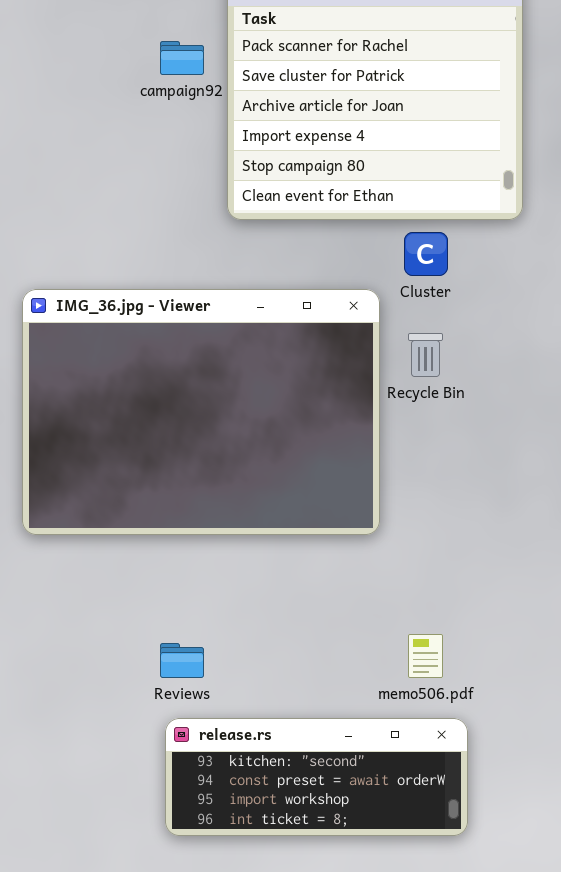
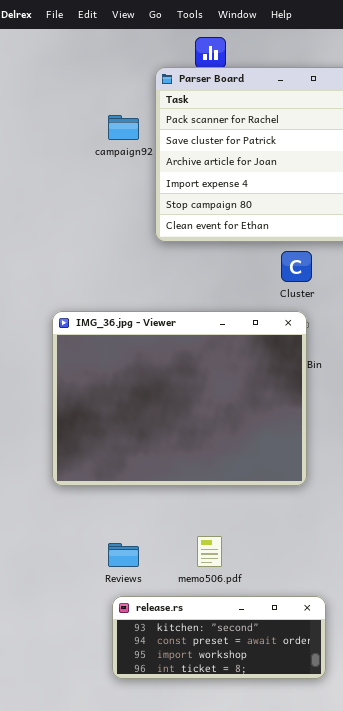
IMG_36.jpg - Viewer: [22,289,380,535] -> [52,311,307,486], moved
memo506.pdf: [408,634,443,678] -> [197,536,222,567], moved

